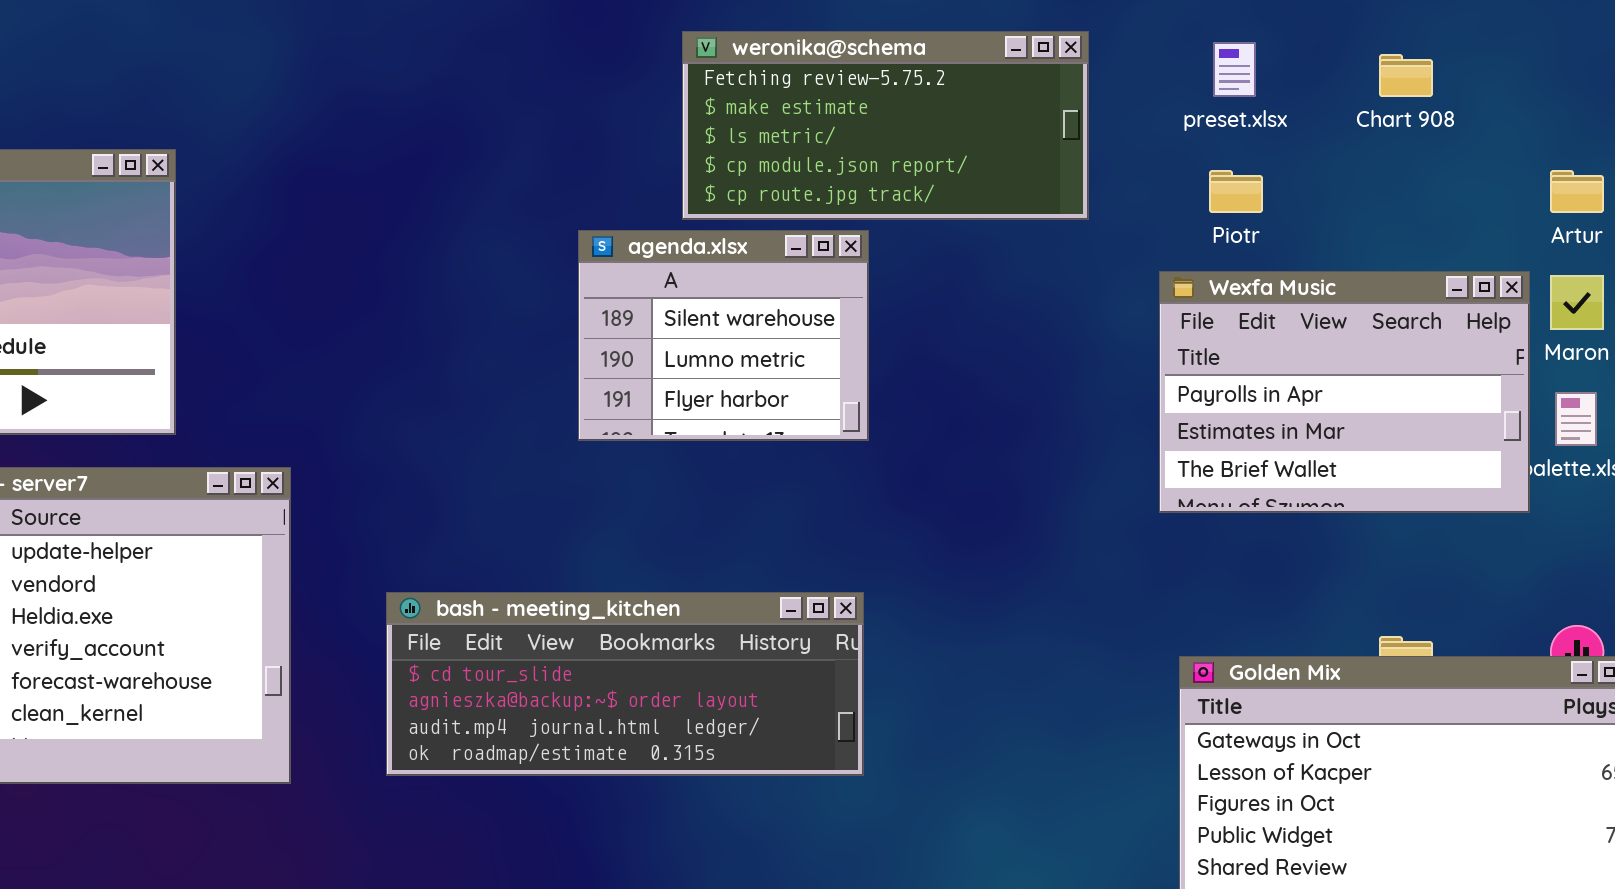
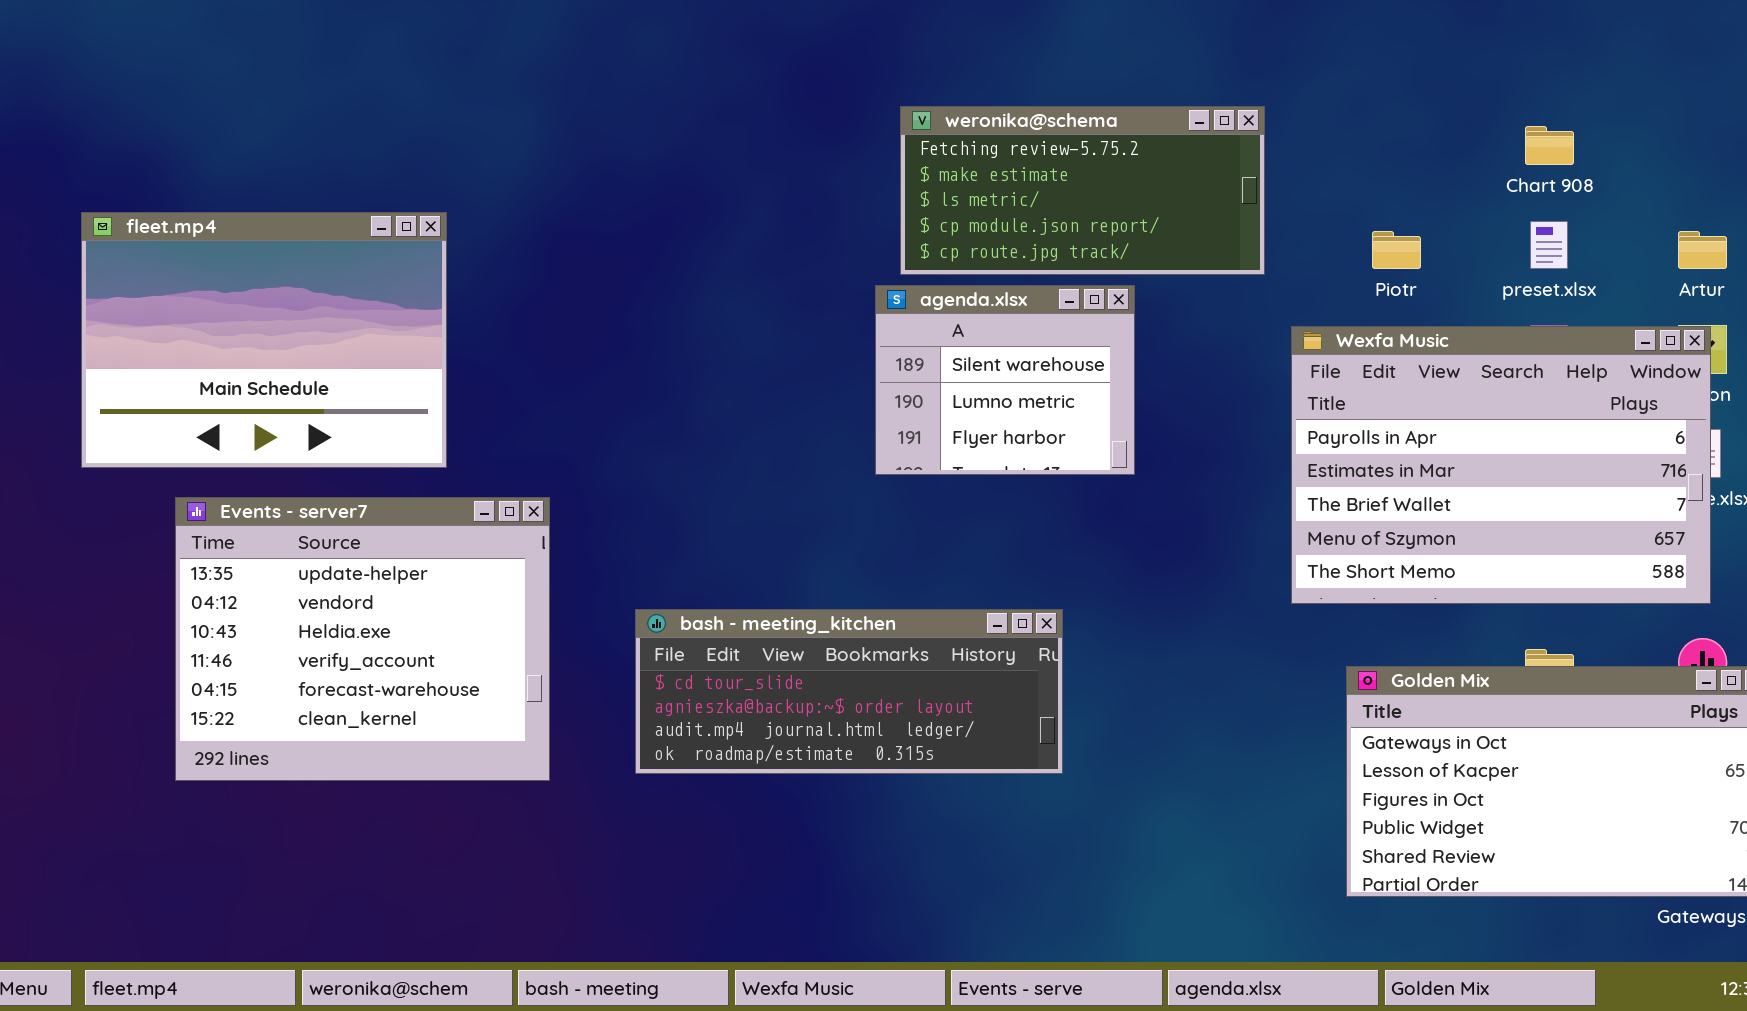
preset.xlsx: [1213,42,1256,97] -> [1530,221,1568,269], moved
agenda.xlsx: [578,230,869,441] -> [875,285,1135,475], moved
Wexfa Music: [1159,271,1530,513] -> [1291,326,1711,604], moved, resized

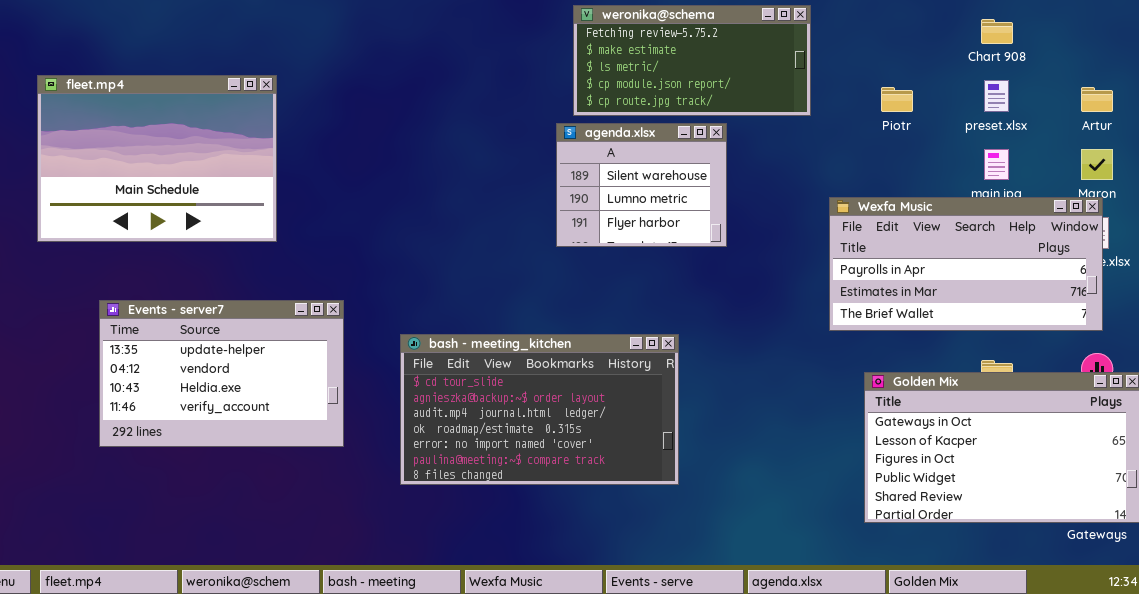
Wexfa Music: [1291,326,1711,604] -> [829,197,1103,331], resized
Events - server7: [175,497,550,781] -> [99,300,344,447], resized
bash - meeting_kitchen: [635,609,1063,774] -> [400,334,679,485], resized

